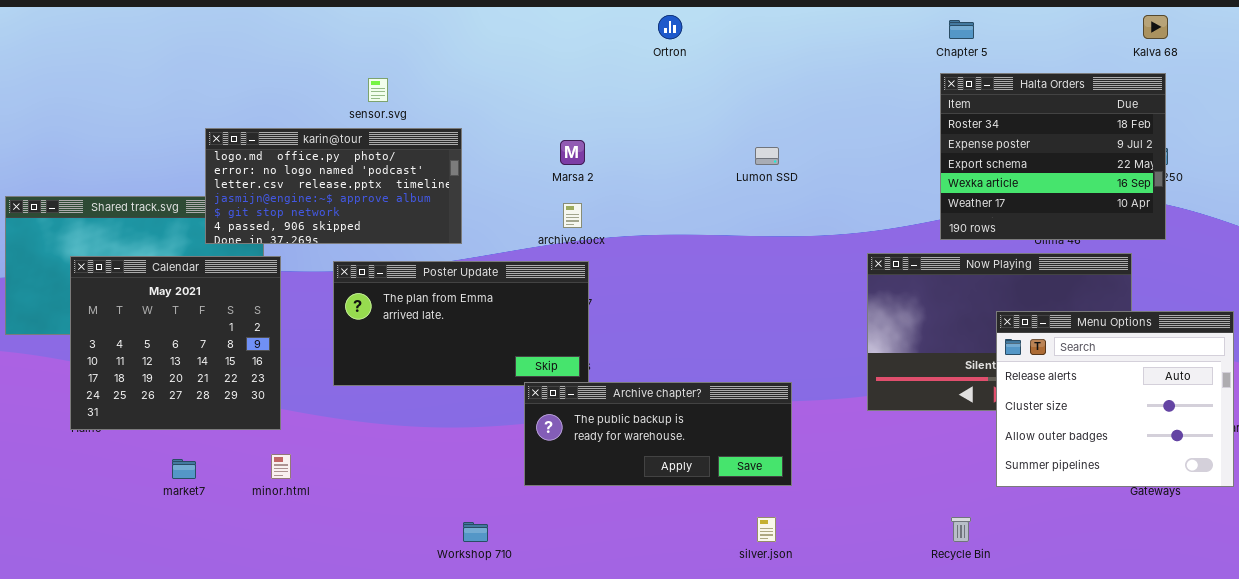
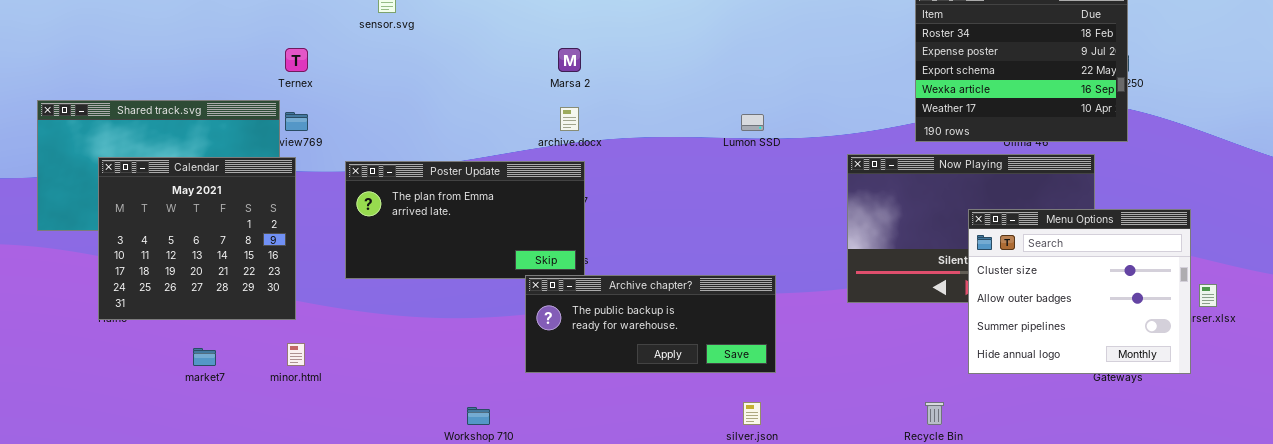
karin@tour: [205,128,462,244] -> none, closed
Lumon SSD: [755,147,779,165] -> [741,114,764,131], moved
Menu Options: [996,311,1234,487] -> [968,209,1191,374], scrolled down 1 row

